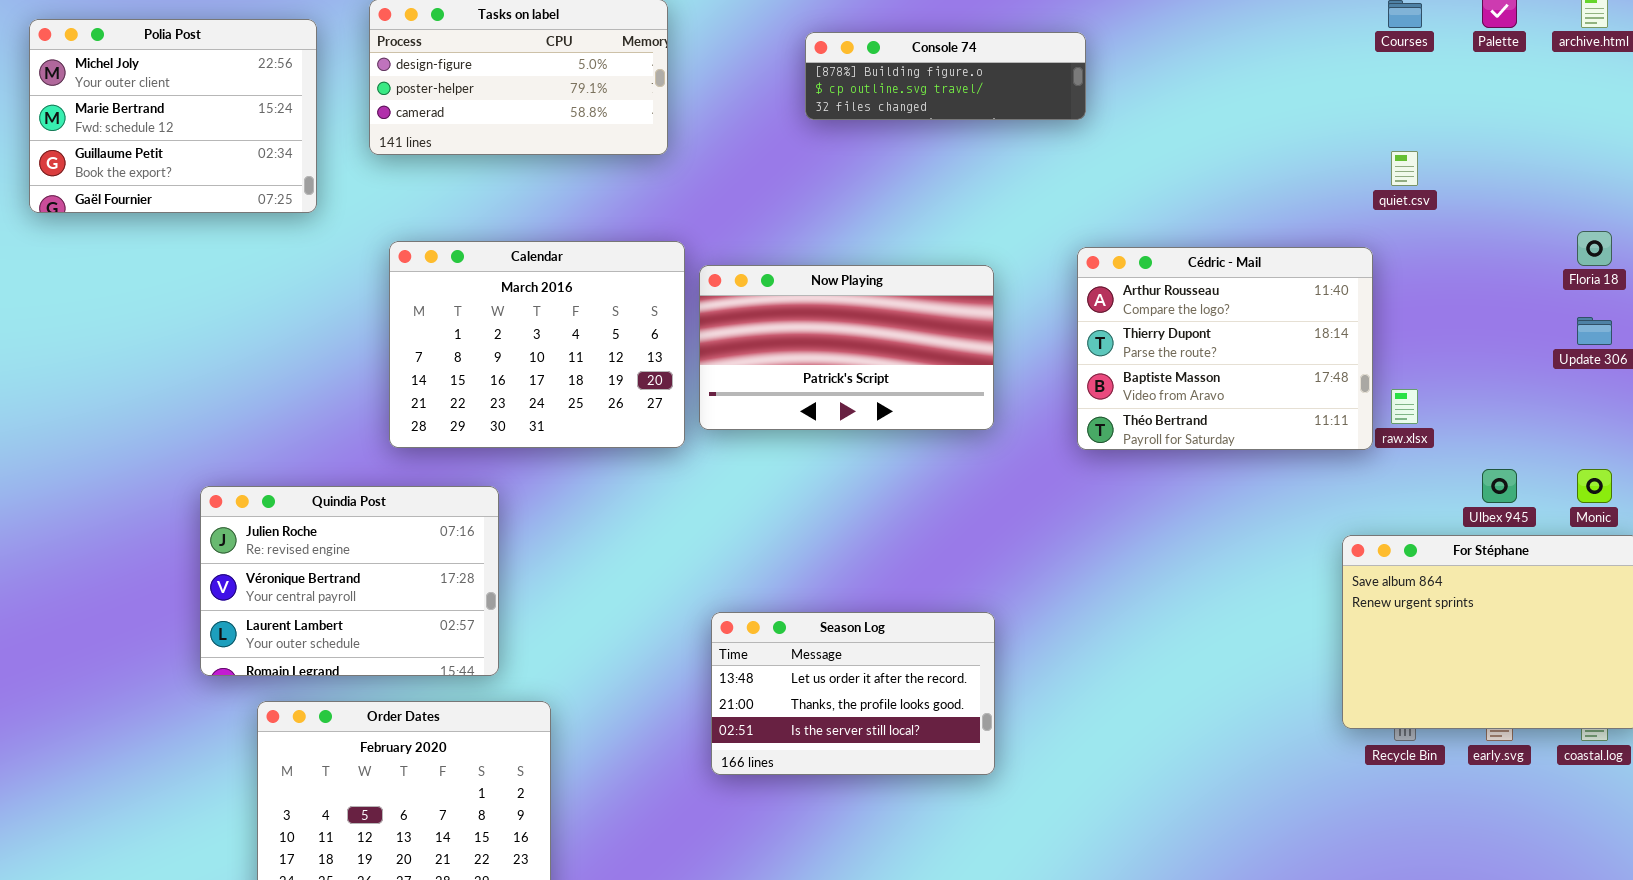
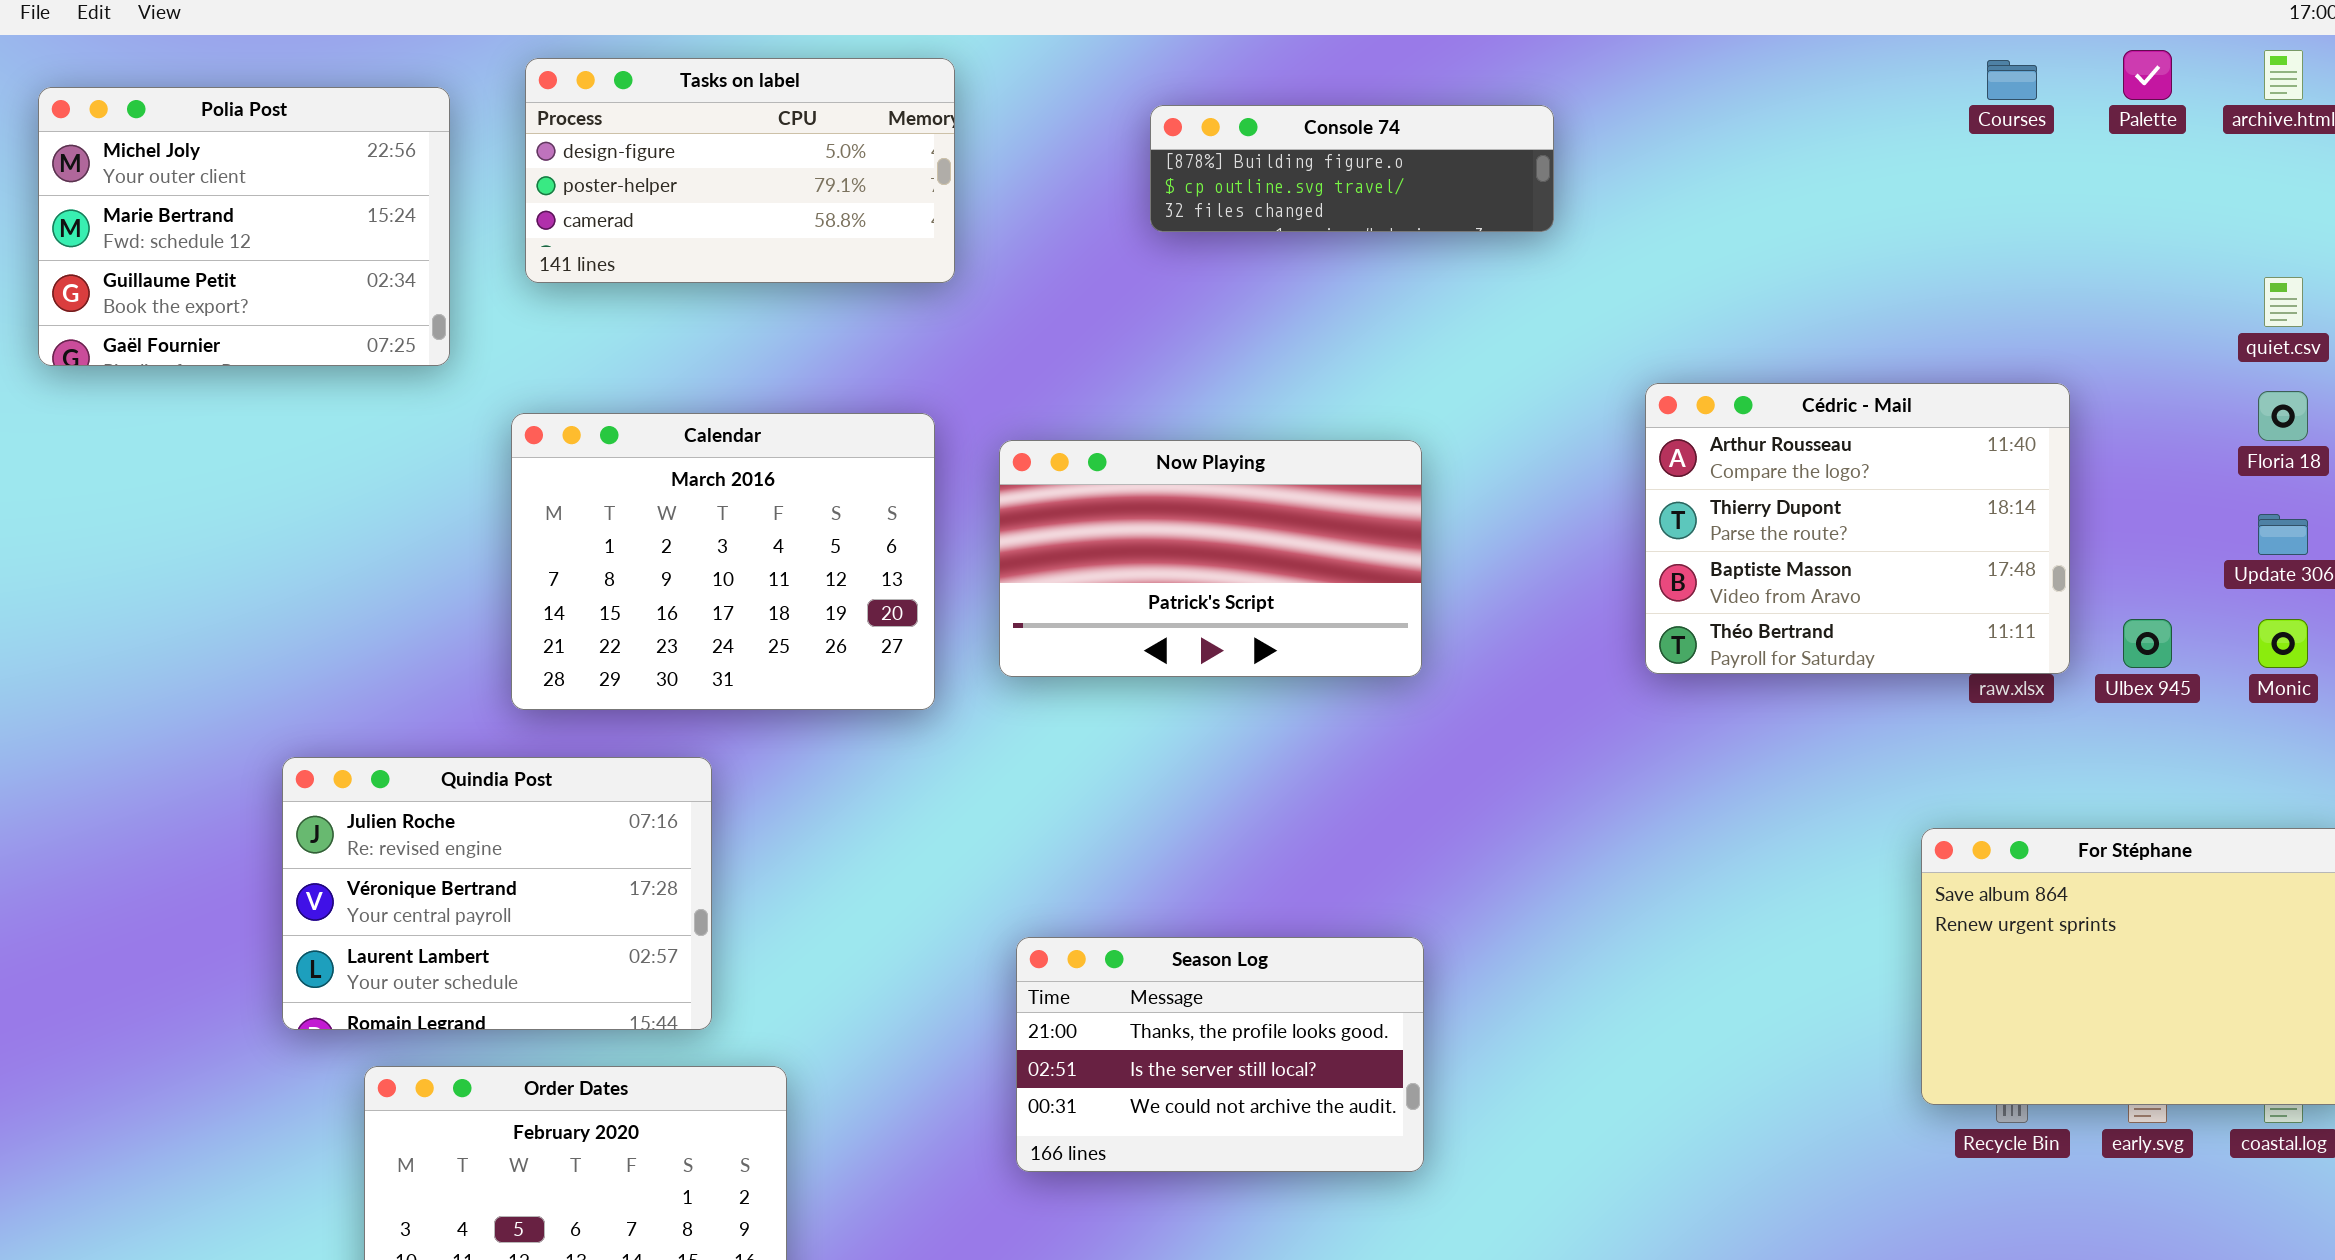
quiet.csv: [1391,151,1418,186] -> [2264,277,2303,327], moved
Calendar: [389,241,685,448] -> [511,413,935,710], moved
Cédric - Mail: [1077,247,1373,450] -> [1645,383,2070,674], moved
Ulbex 945: [1482,469,1517,503] -> [2123,619,2172,668], moved
Monic: [1577,469,1612,503] -> [2258,619,2308,668], moved
Season Log: [711,612,995,775] -> [1016,937,1424,1172], scrolled down 1 row

